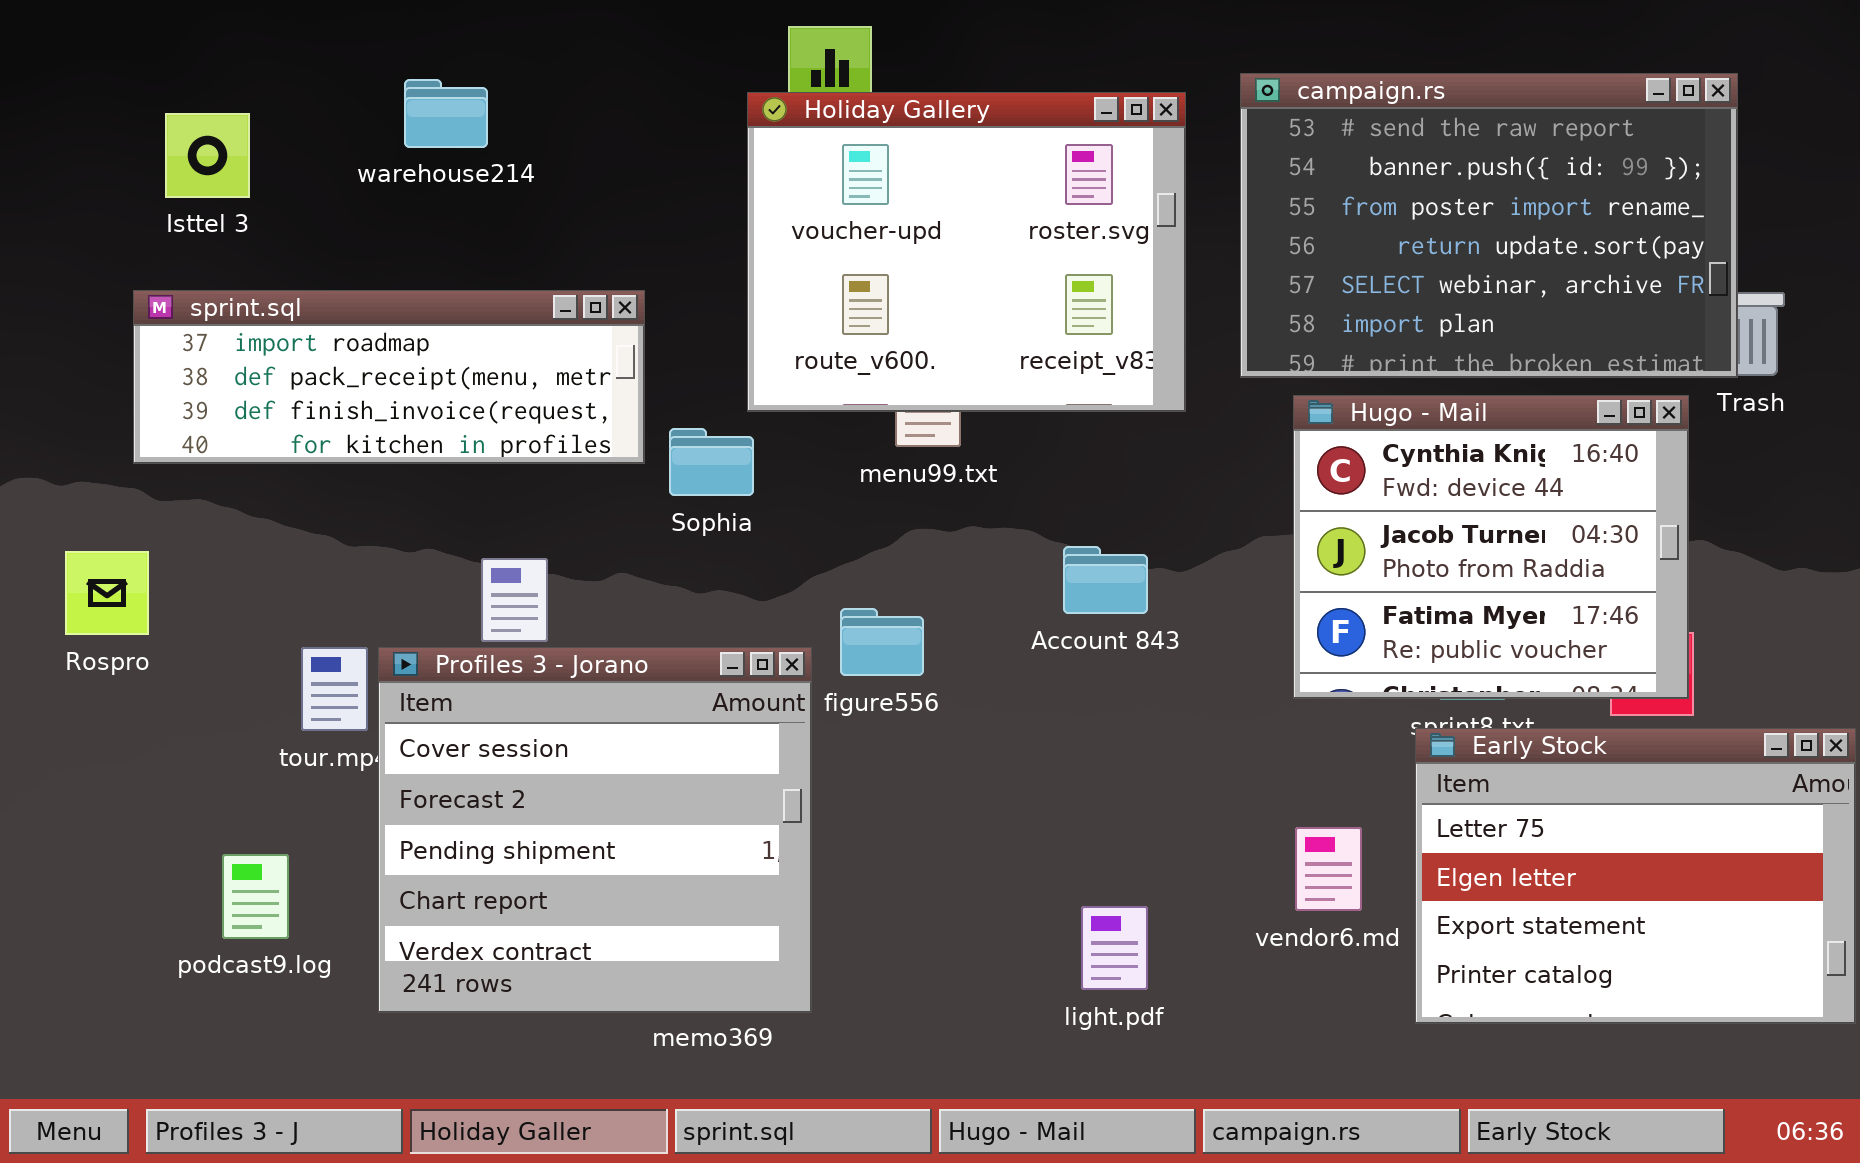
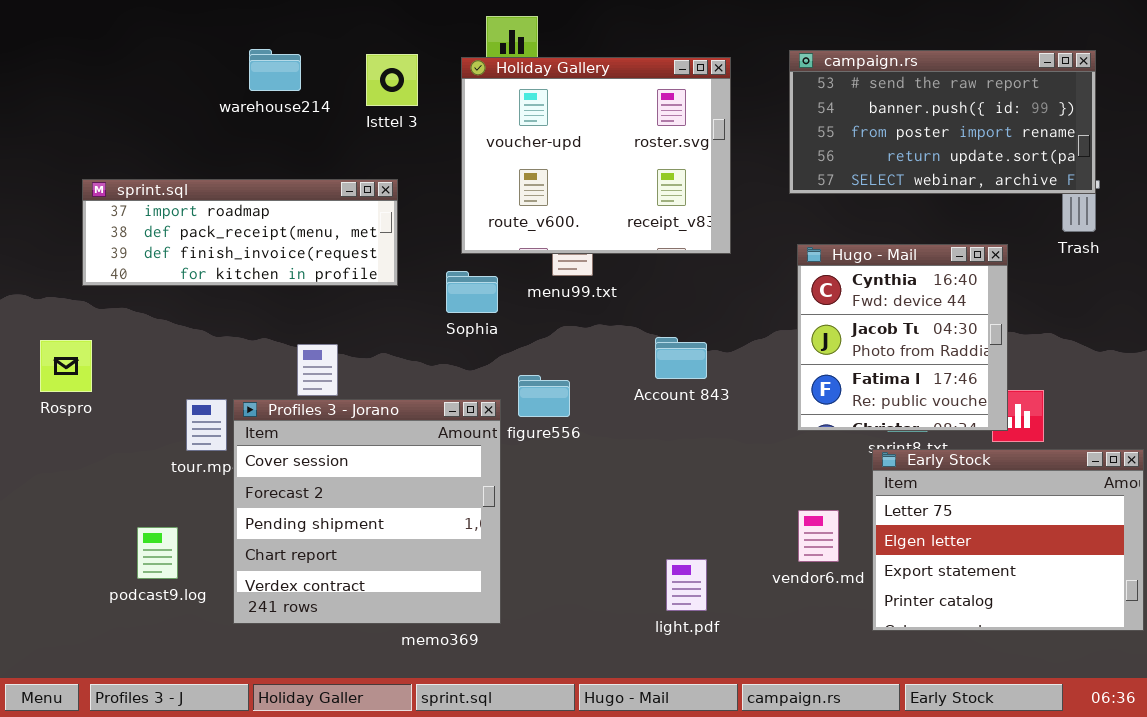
campaign.rs: [1240,73,1738,378] -> [789,50,1096,194], moved, resized
Isttel 3: [165,113,250,198] -> [366,54,418,106], moved
Hugo - Mail: [1293,395,1689,699] -> [797,244,1008,431], resized
Sophia: [669,428,754,496] -> [446,271,498,313], moved

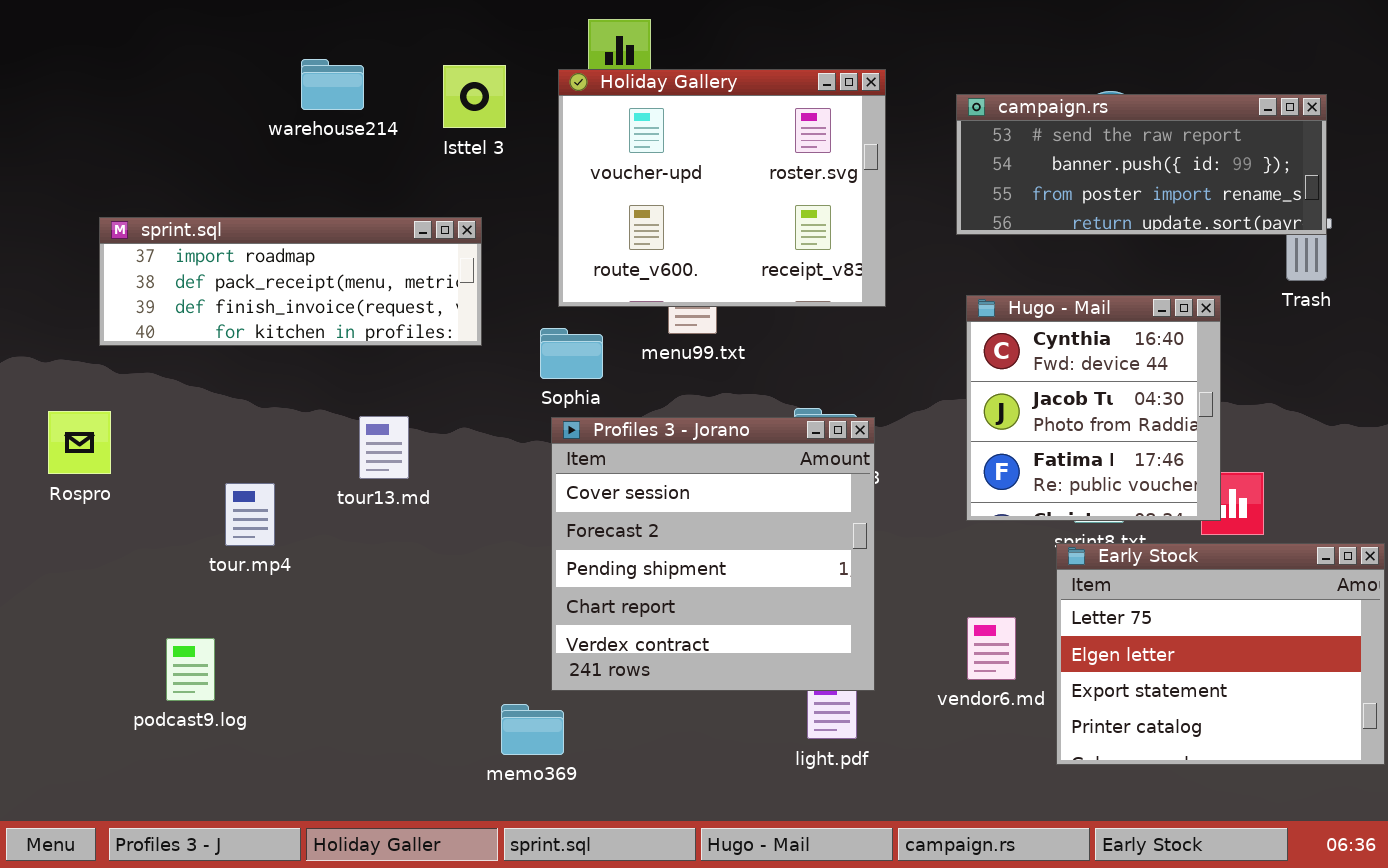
campaign.rs: [789,50,1096,194] -> [956,94,1327,235], resized
Profiles 3 - Jorano: [233,399,501,624] -> [551,417,875,691], moved

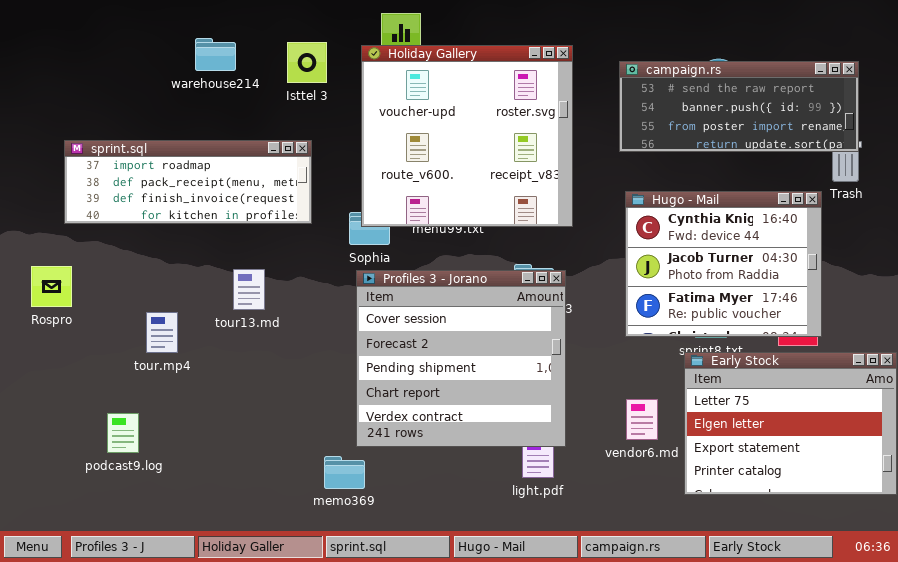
Holiday Gallery: [558,69,886,307] -> [361,45,573,227], resized
Hugo - Mail: [966,295,1221,521] -> [625,191,822,337], resized

